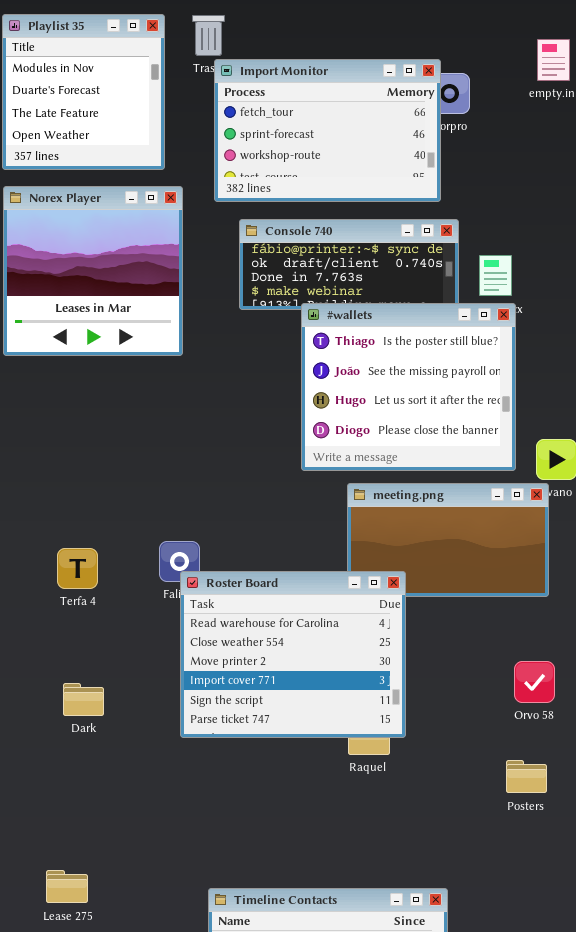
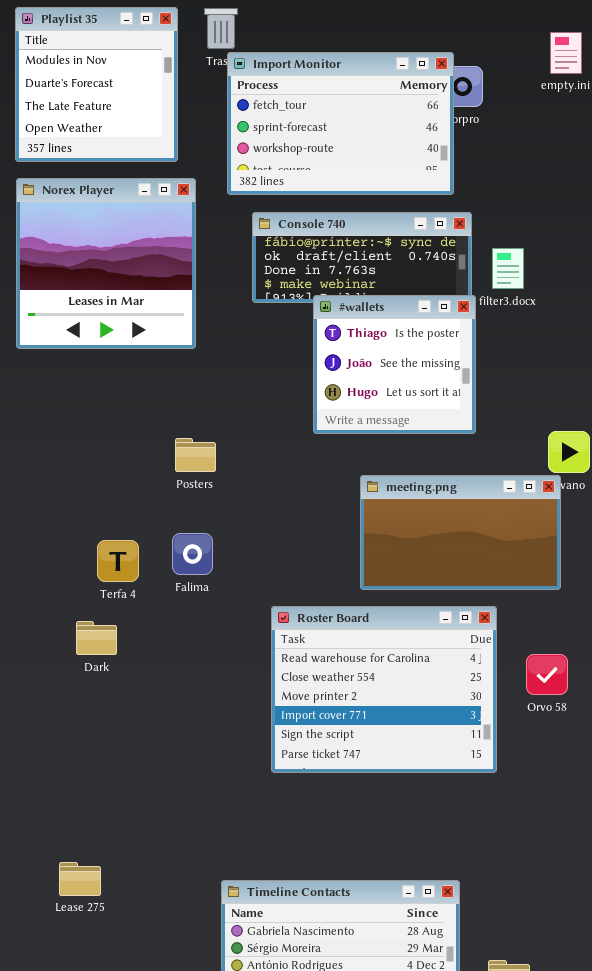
#wallets: [301,303,516,471] -> [313,295,476,434], resized
Terfa 4: [57,548,98,589] -> [97,540,139,582], moved
Roster Board: [180,571,406,738] -> [271,606,497,773], moved
Dark: [63,683,104,716] -> [76,621,117,655], moved
Posters: [506,760,547,793] -> [175,438,216,472], moved

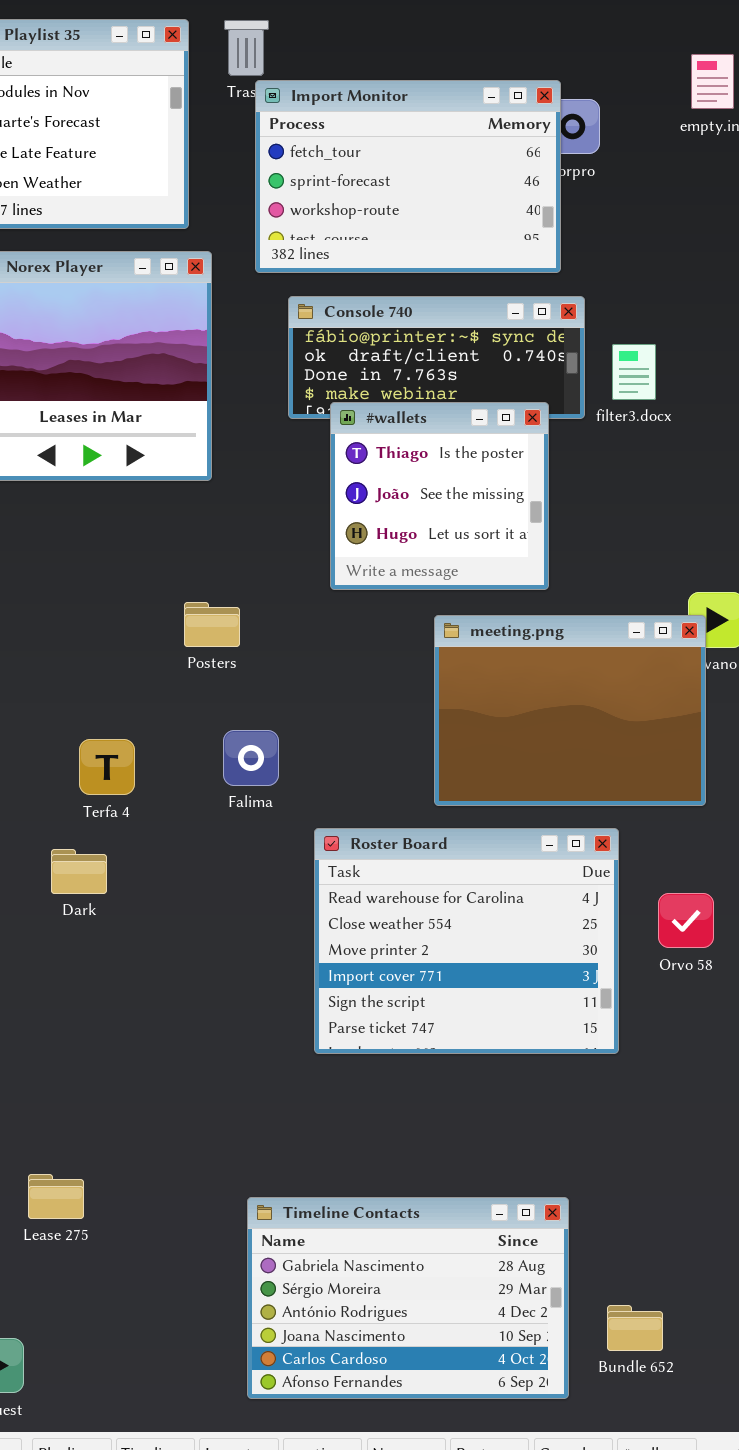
#wallets: [313,295,476,434] -> [330,402,549,590], moved
meeting.png: [360,475,561,590] -> [434,615,706,806], resized
Falima: [172,533,213,575] -> [223,730,279,786], moved

